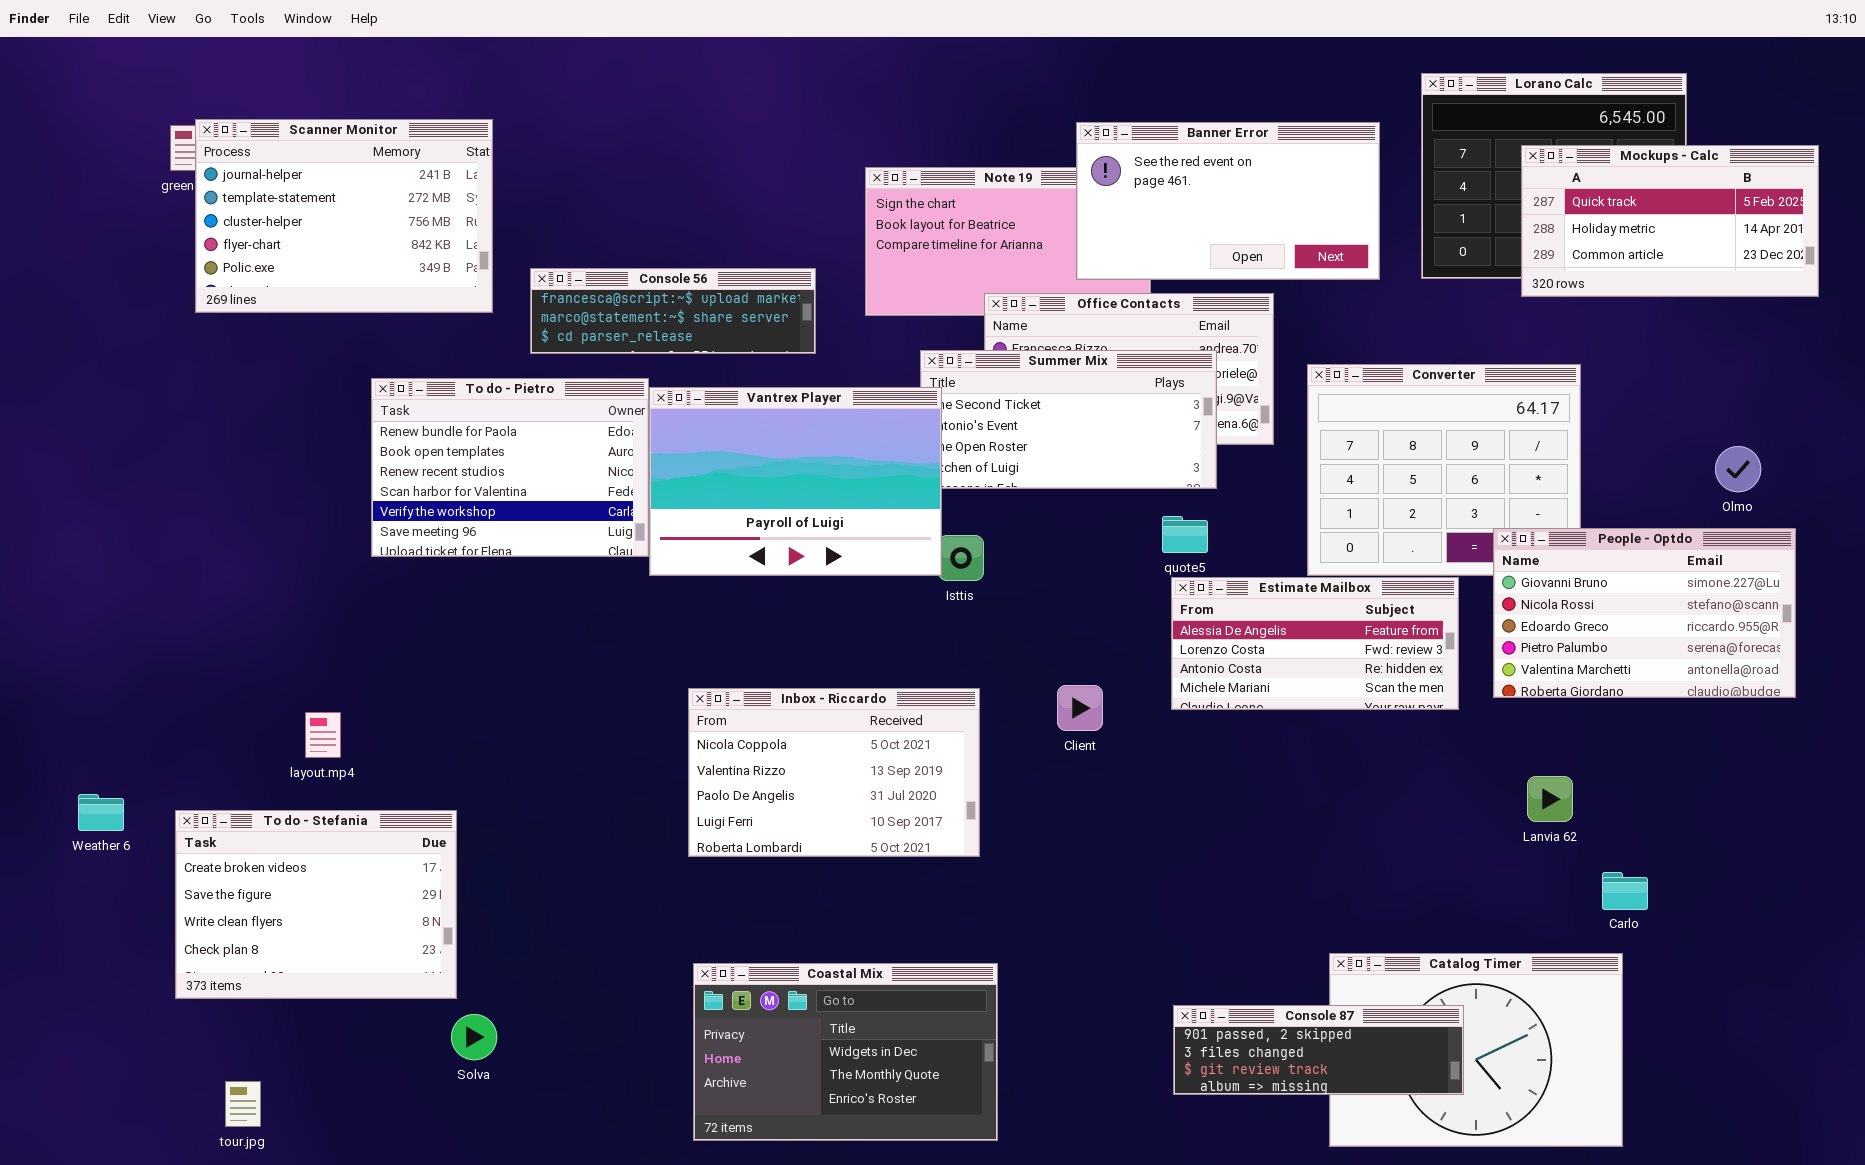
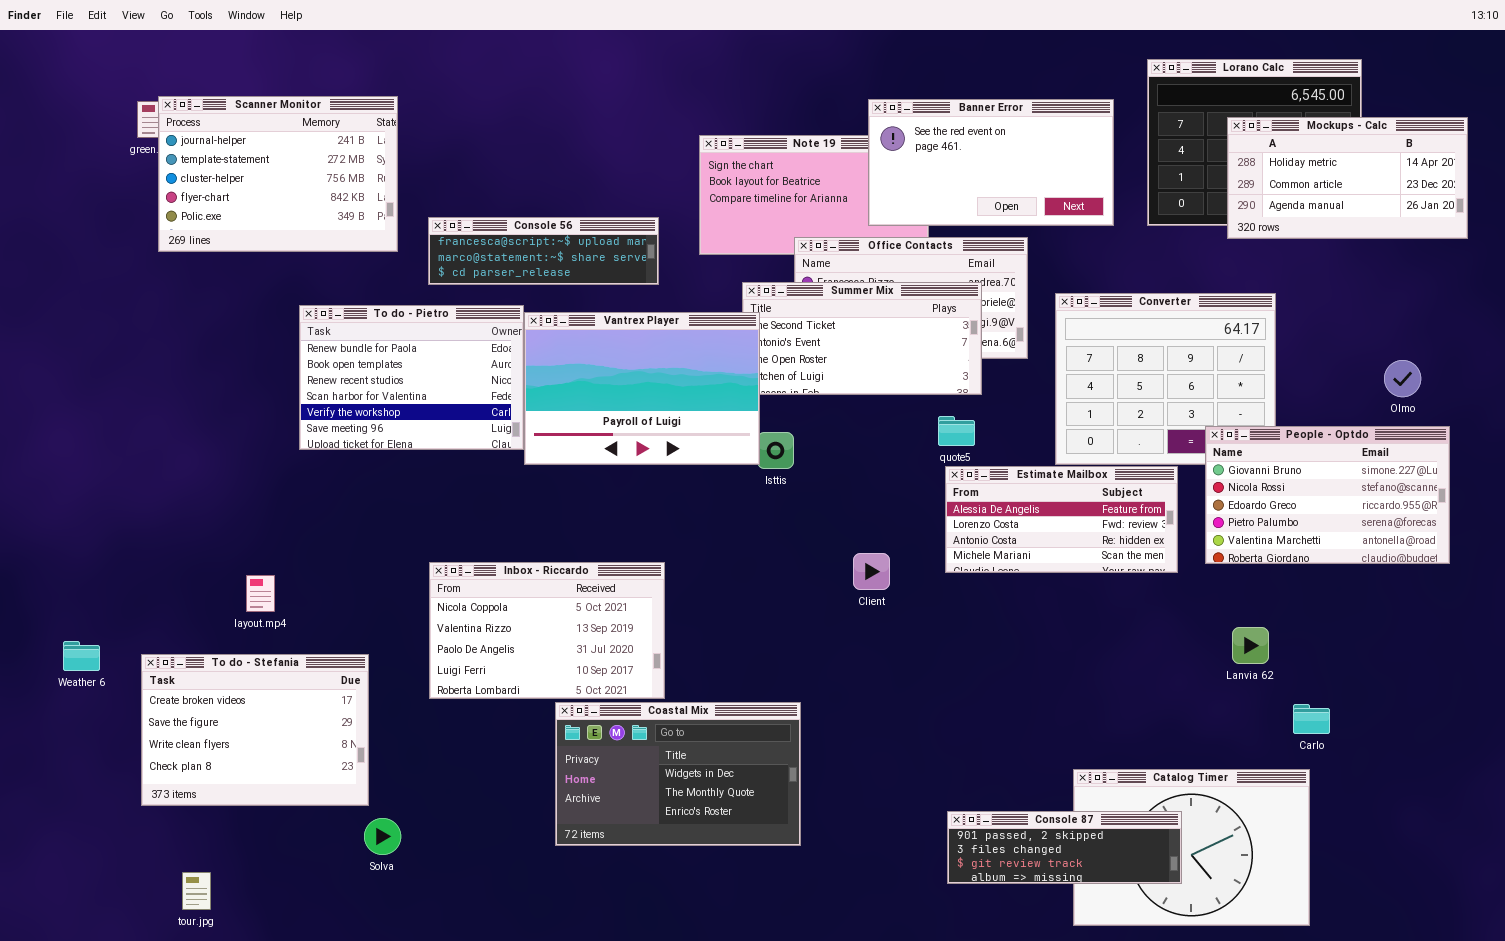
Mockups - Calc: [1521,145,1819,297] -> [1227,117,1468,239], scrolled down 1 row
Inbox - Riccardo: [688,688,980,857] -> [429,562,665,699], moved
Coastal Mix: [693,963,998,1141] -> [555,702,801,846], moved

